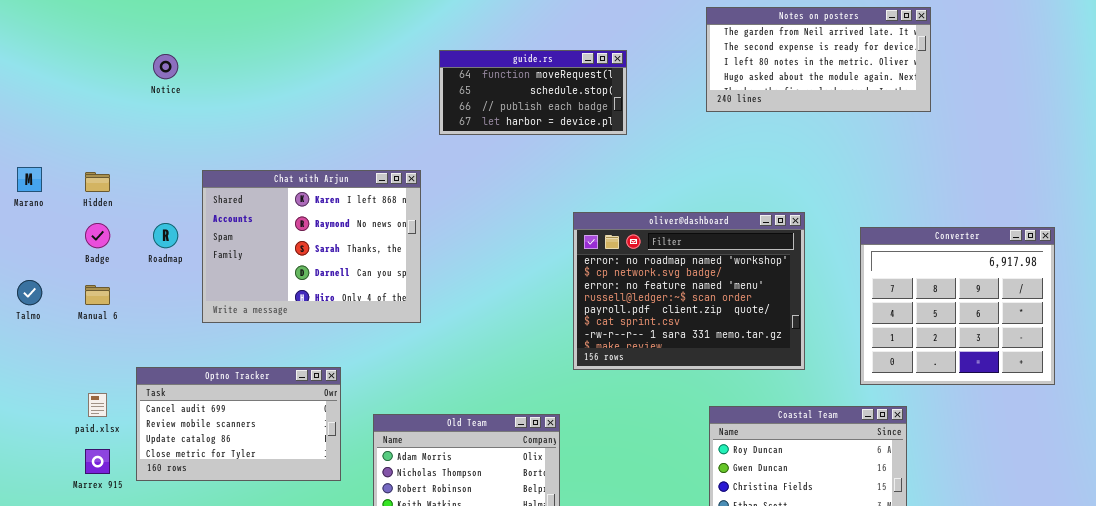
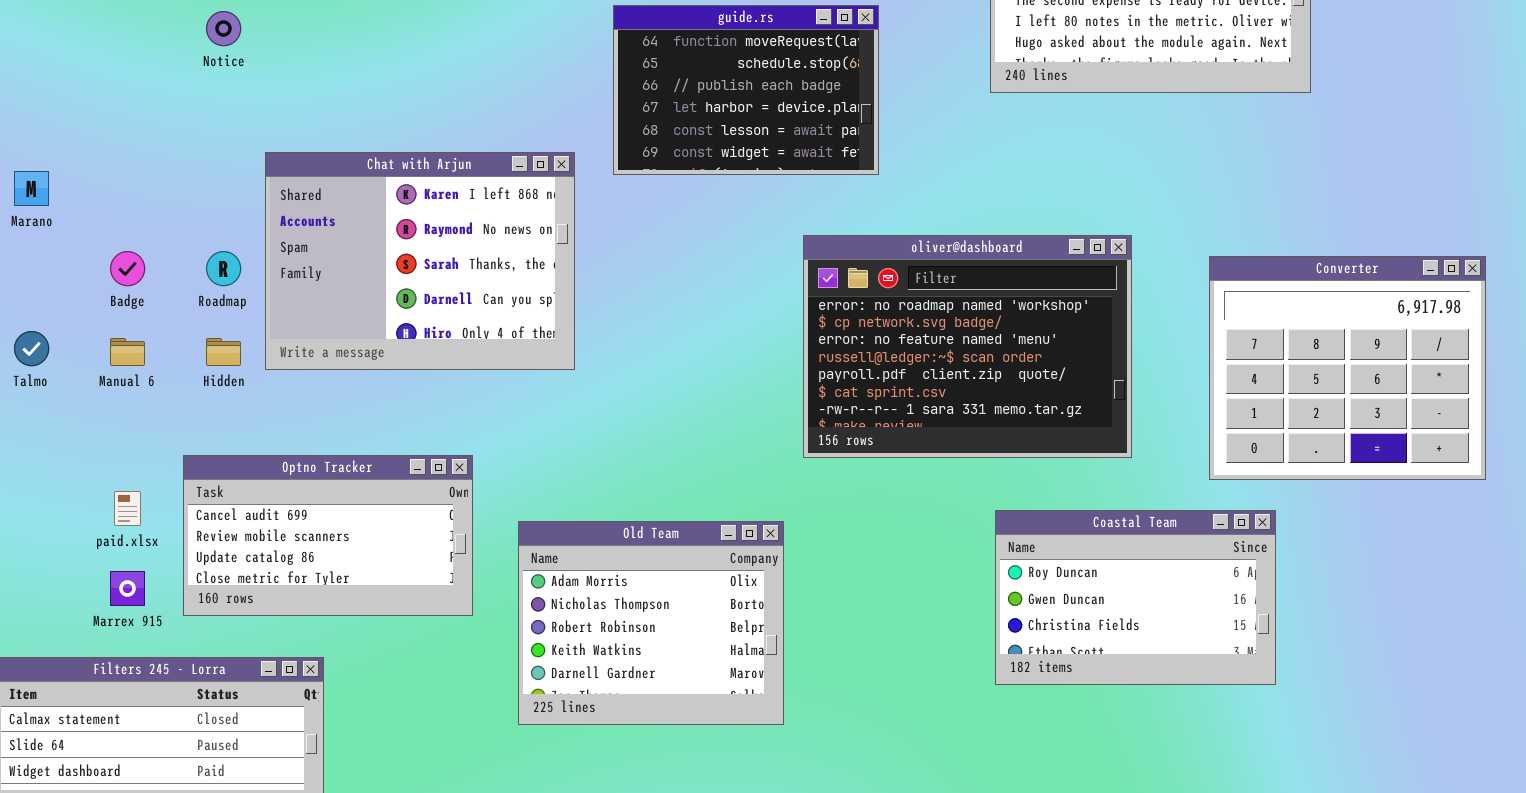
guide.rs: [439,50,627,135] -> [613,5,879,175], resized
Chat with Arjun: [202,170,421,323] -> [265,152,575,370], moved
Hidden: [85,172,110,192] -> [206,338,241,366], moved

